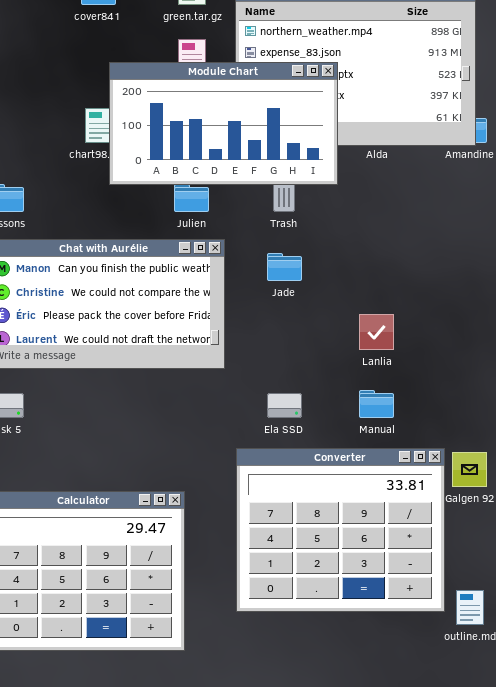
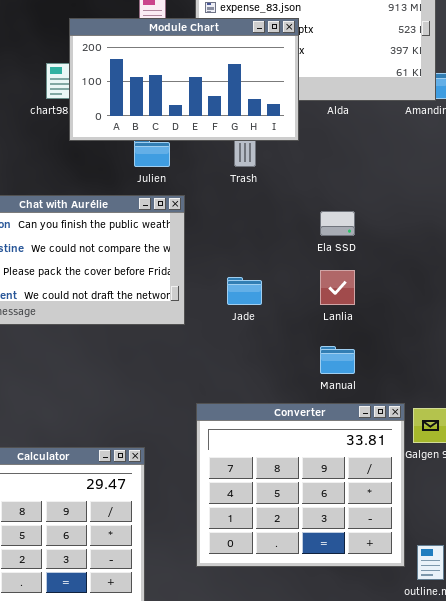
Jade: [267,253,302,281] -> [227,277,262,305], moved
Ela SSD: [267,393,302,418] -> [320,211,355,236], moved

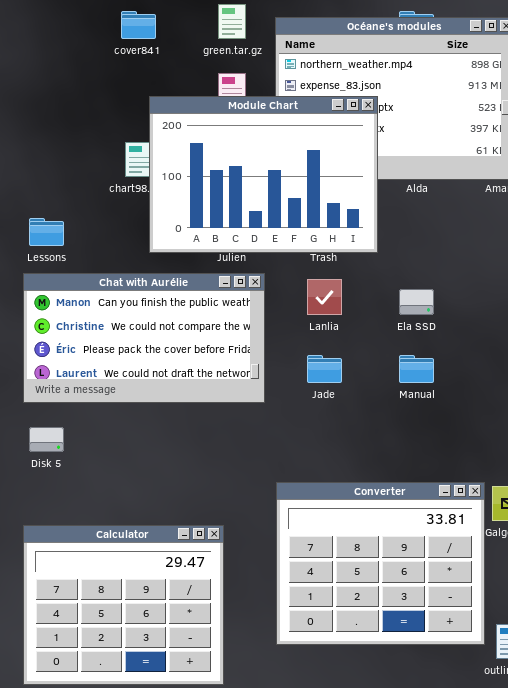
Module Chart: [69,18,299,141] -> [149,96,378,253], resized
Lanlia: [320,270,355,305] -> [307,279,342,315], moved
Manual: [320,346,355,374] -> [399,355,434,383], moved

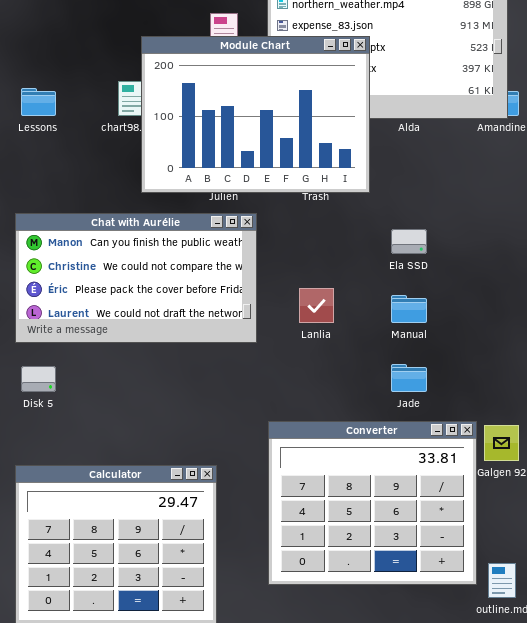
Lessons: [29,218,64,246] -> [21,88,56,116], moved
Lanlia: [307,279,342,315] -> [299,288,334,323], moved
Jade: [307,355,342,383] -> [391,364,427,392], moved

